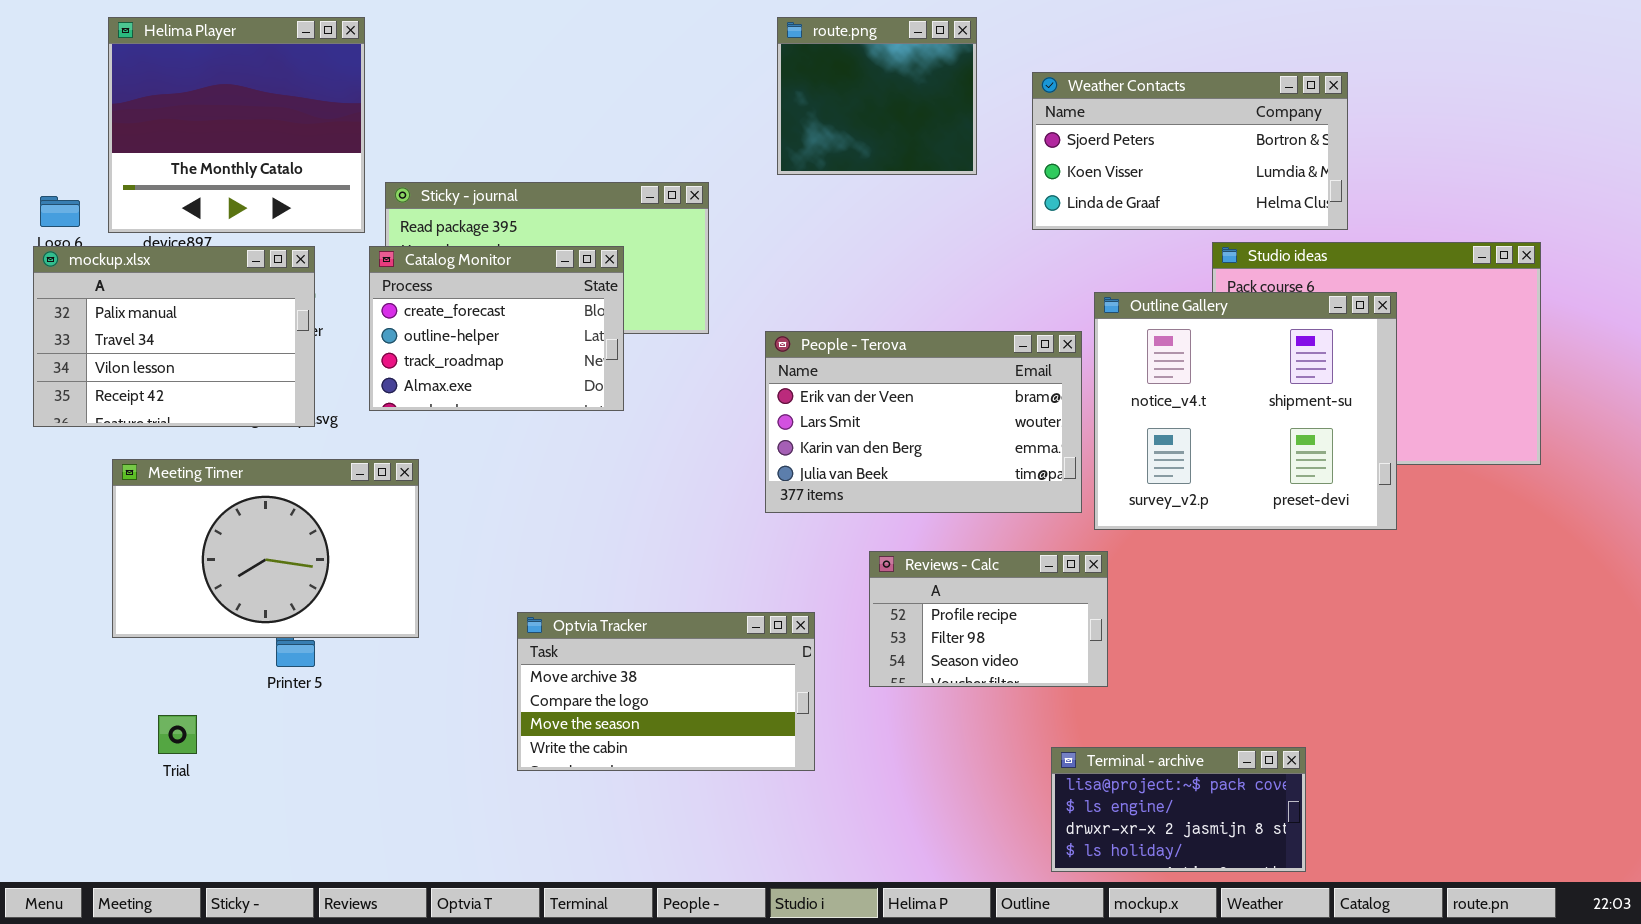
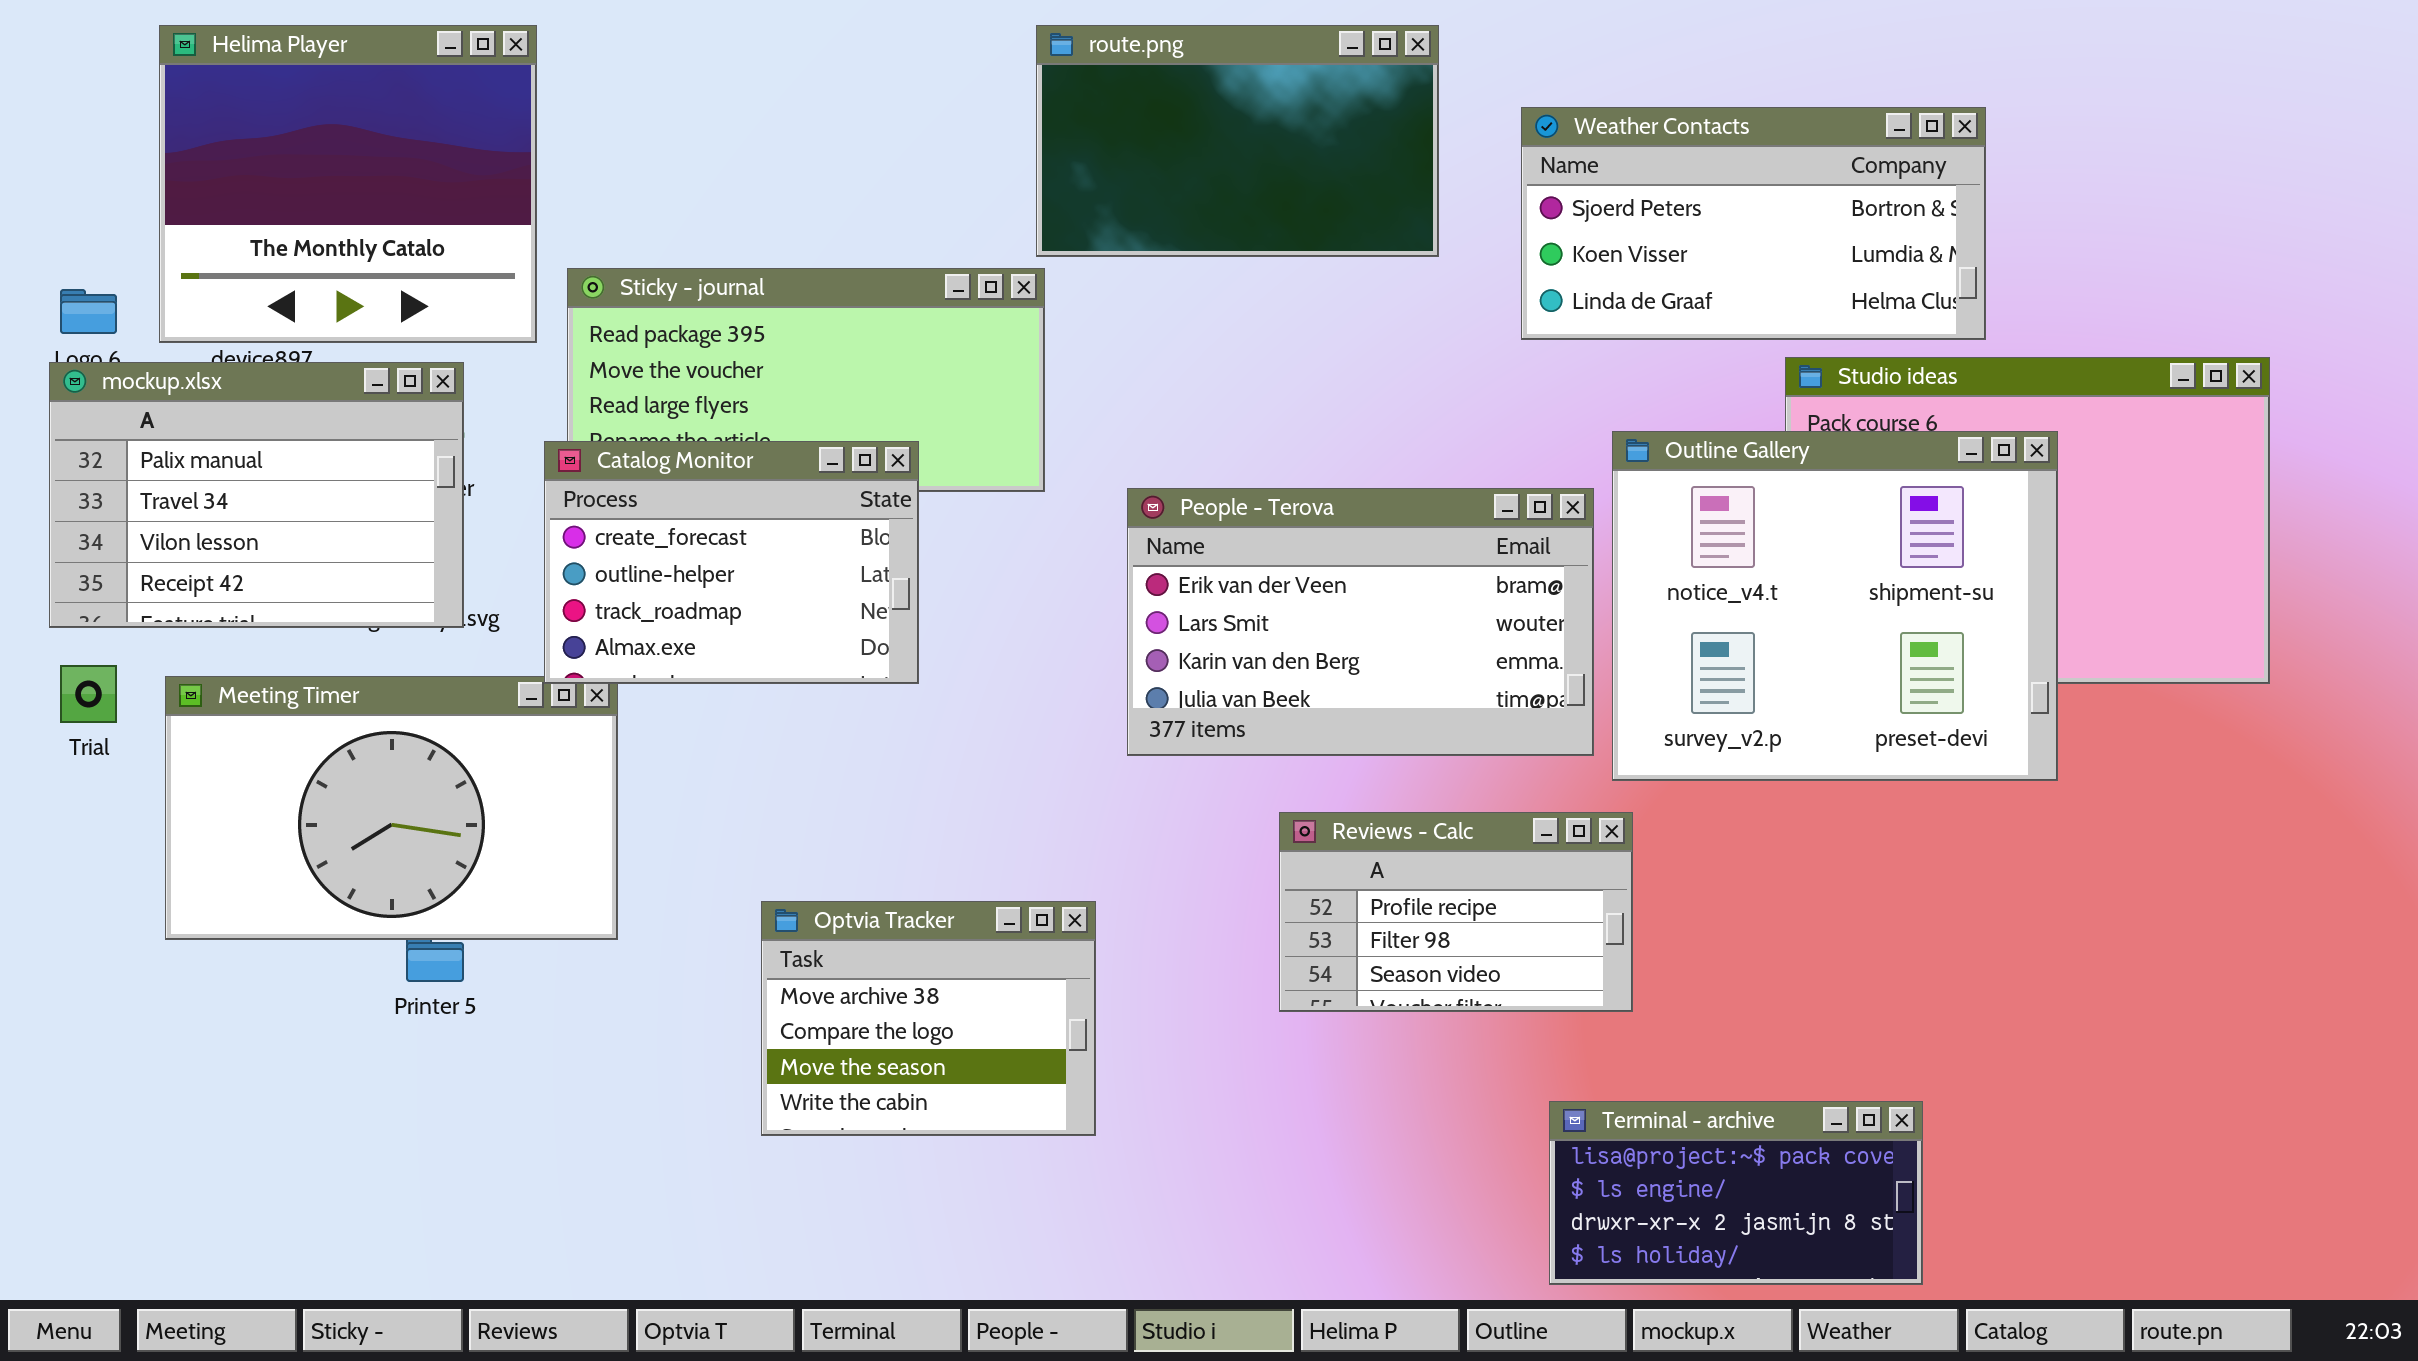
route.png: [777,17,977,175] -> [1036,25,1439,257], resized
Catalog Monitor: [369,246,624,411] -> [544,441,919,684], moved
Optvia Tracker: [517,612,815,771] -> [761,901,1096,1136], resized
Trial: [158,715,197,754] -> [60,665,117,723], moved

